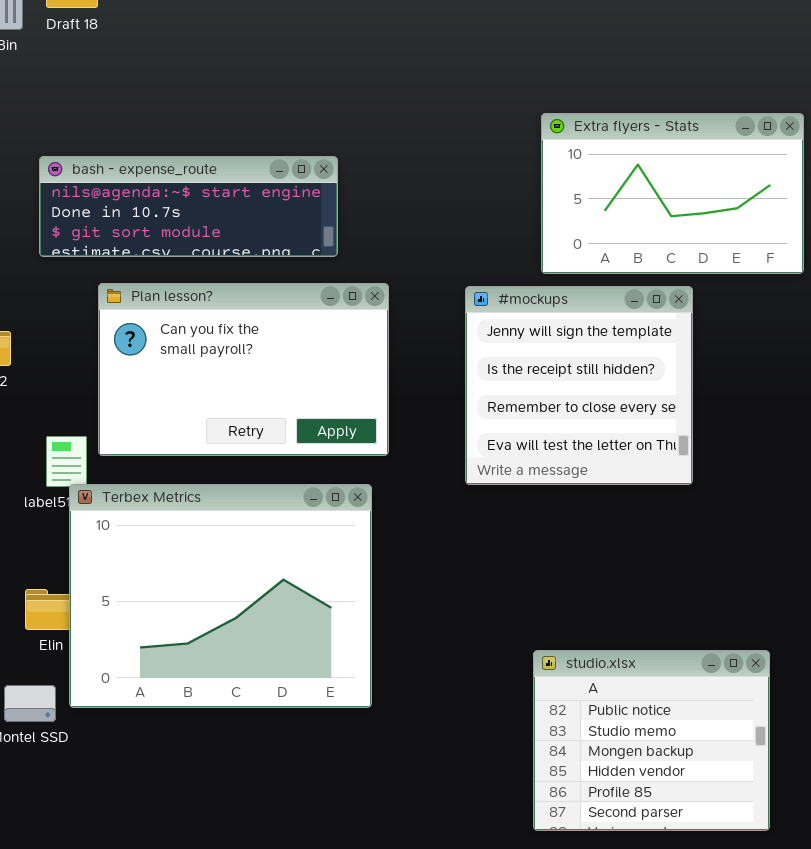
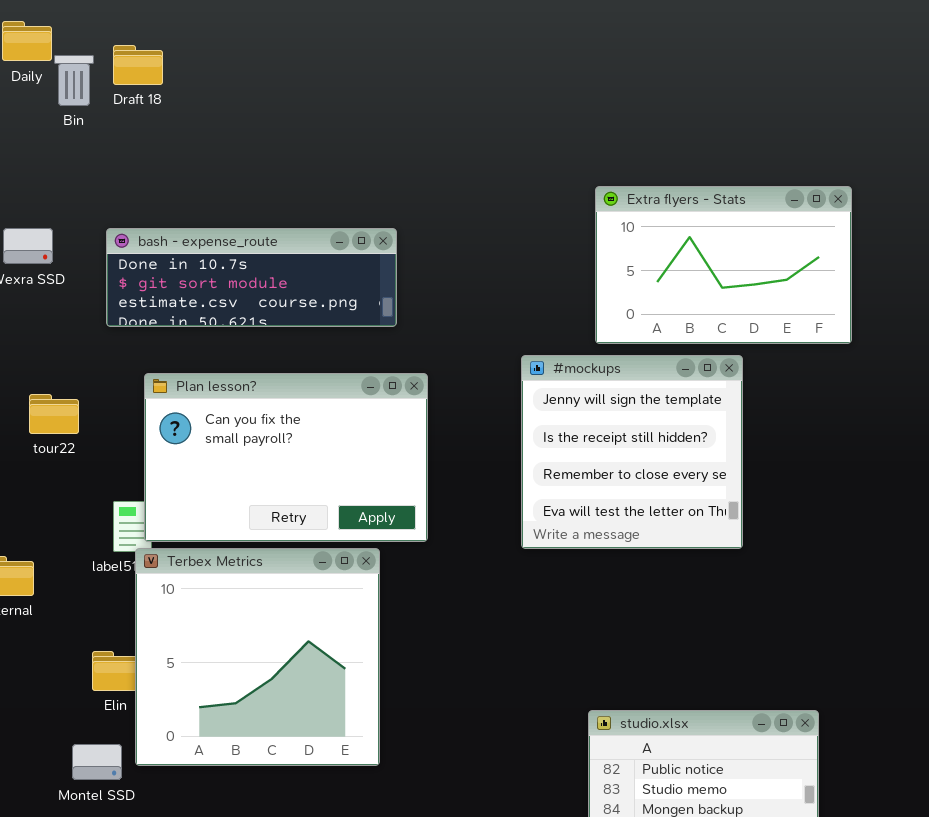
bash - expense_route: [39,156,338,257] -> [106,228,397,327], scrolled down 1 row
Plan lesson?: [98,283,389,456] -> [144,373,428,542], moved
Terbex Metrics: [69,484,372,708] -> [135,548,380,766], resized

